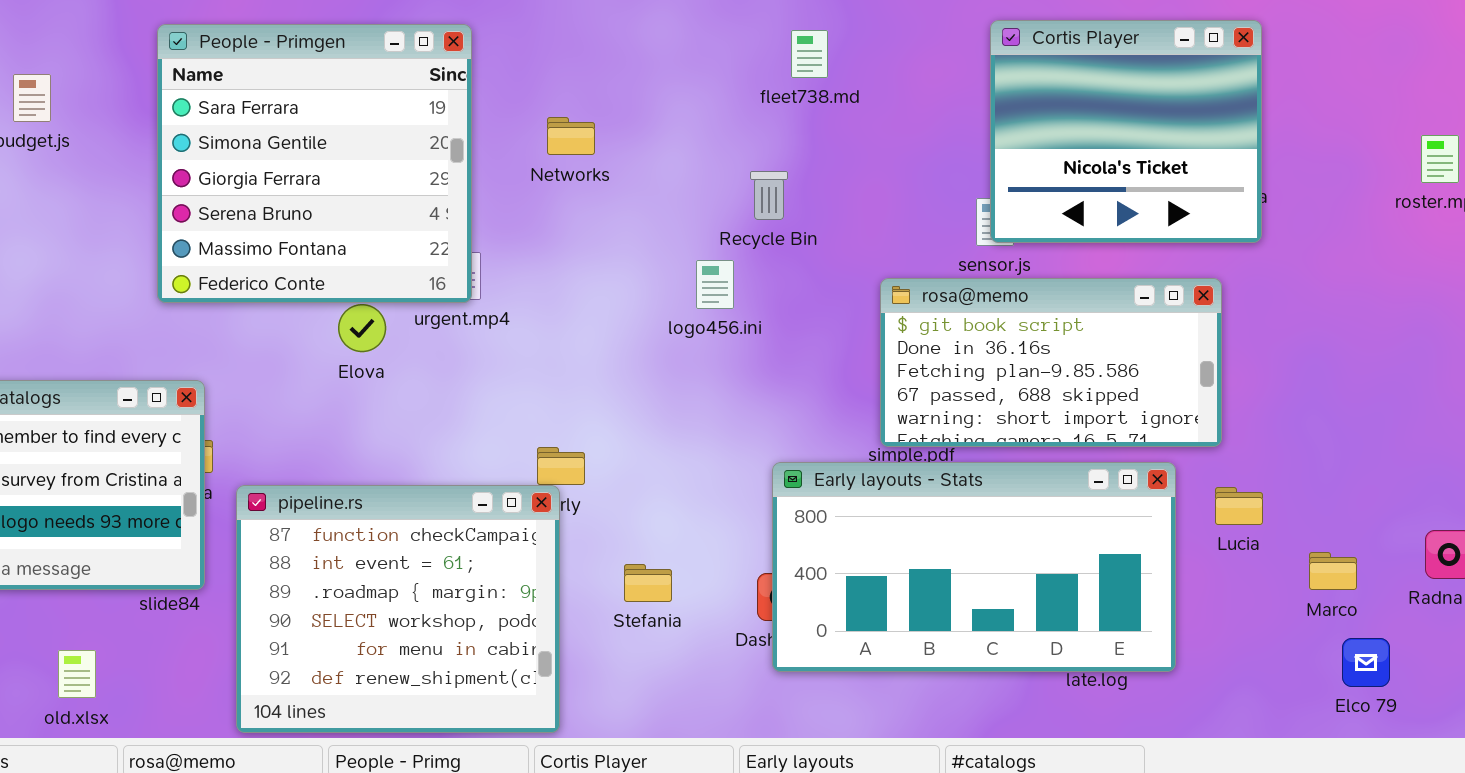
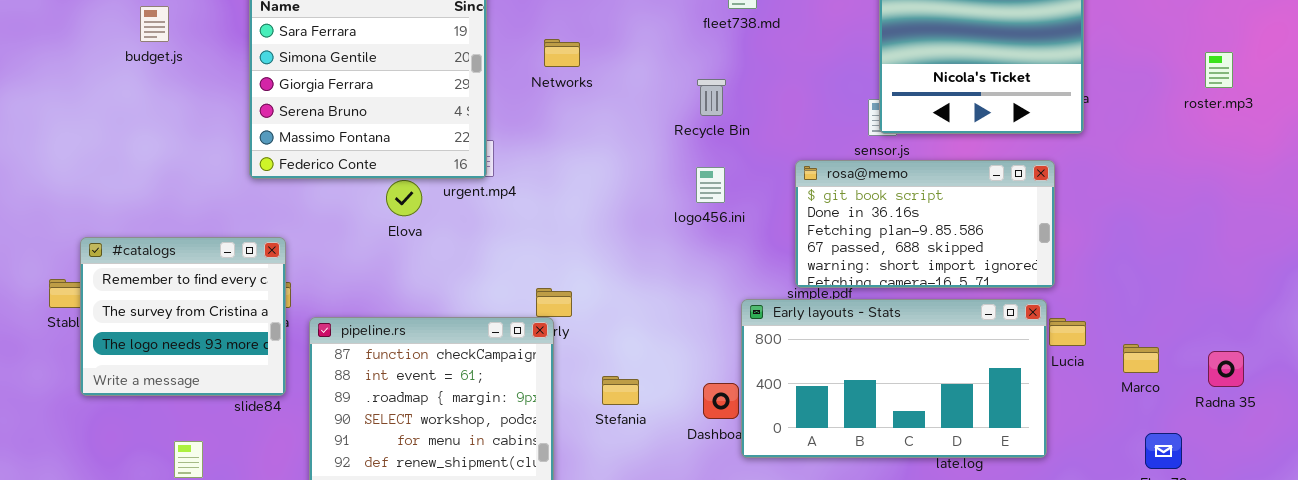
logo456.ini: [696,260,734,309] -> [696,167,725,203], moved
Early layouts - Stats: [772,462,1176,672] -> [741,299,1047,458], moved
Marco: [1309,552,1357,590] -> [1123,344,1159,373], moved

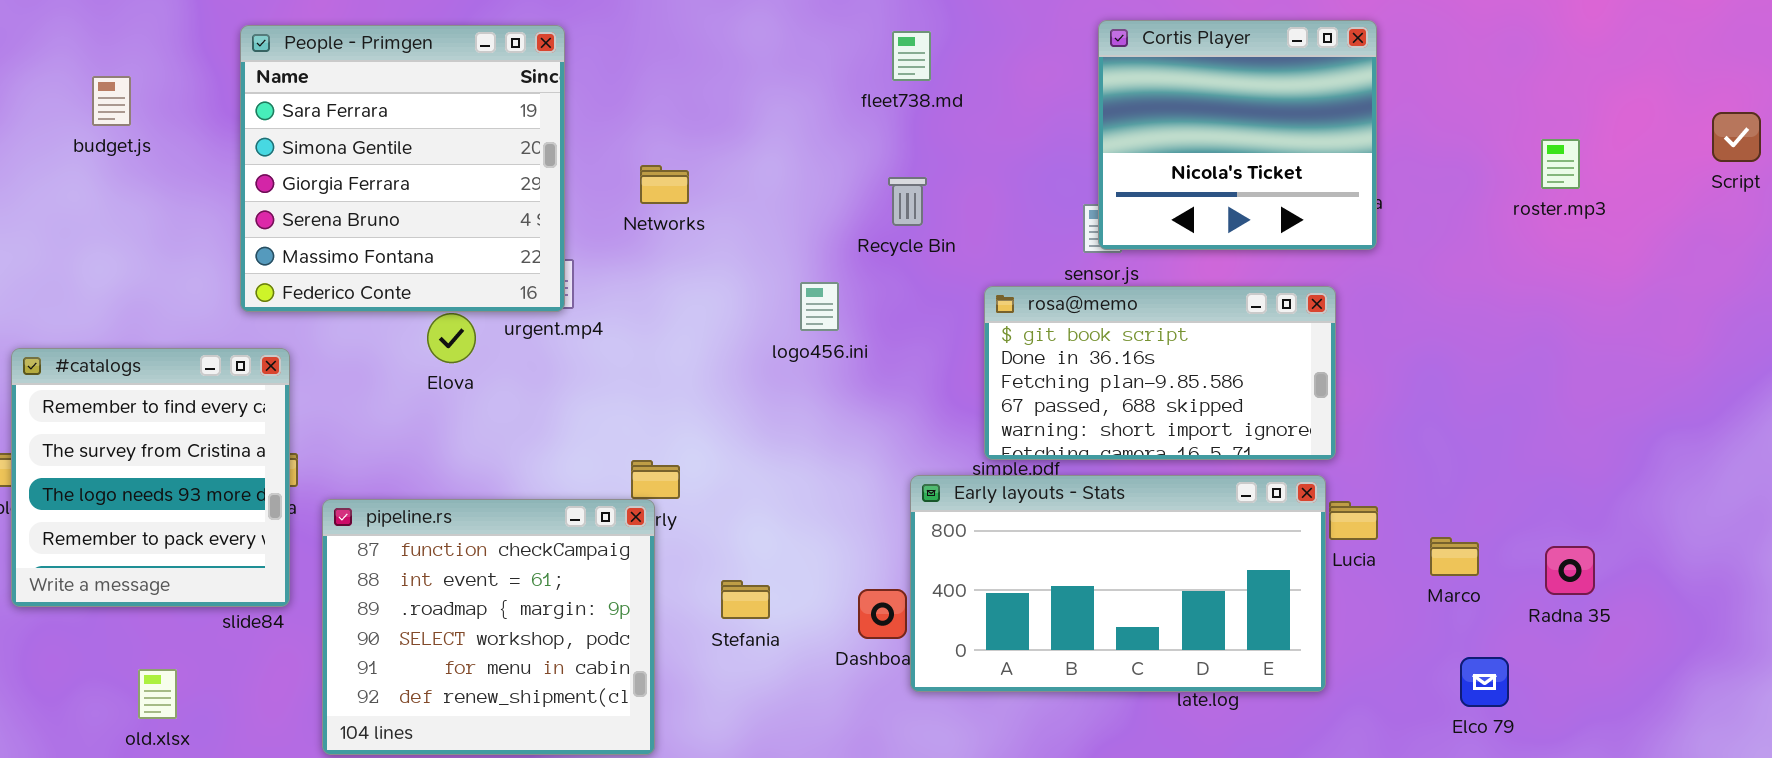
Networks: [544,39,580,67] -> [640,165,689,204], moved
Recycle Bin: [697,79,726,116] -> [888,177,927,226], moved
logo456.ini: [696,167,725,203] -> [800,282,839,331], moved
#catalogs: [80,237,286,396] -> [11,348,290,607], resized

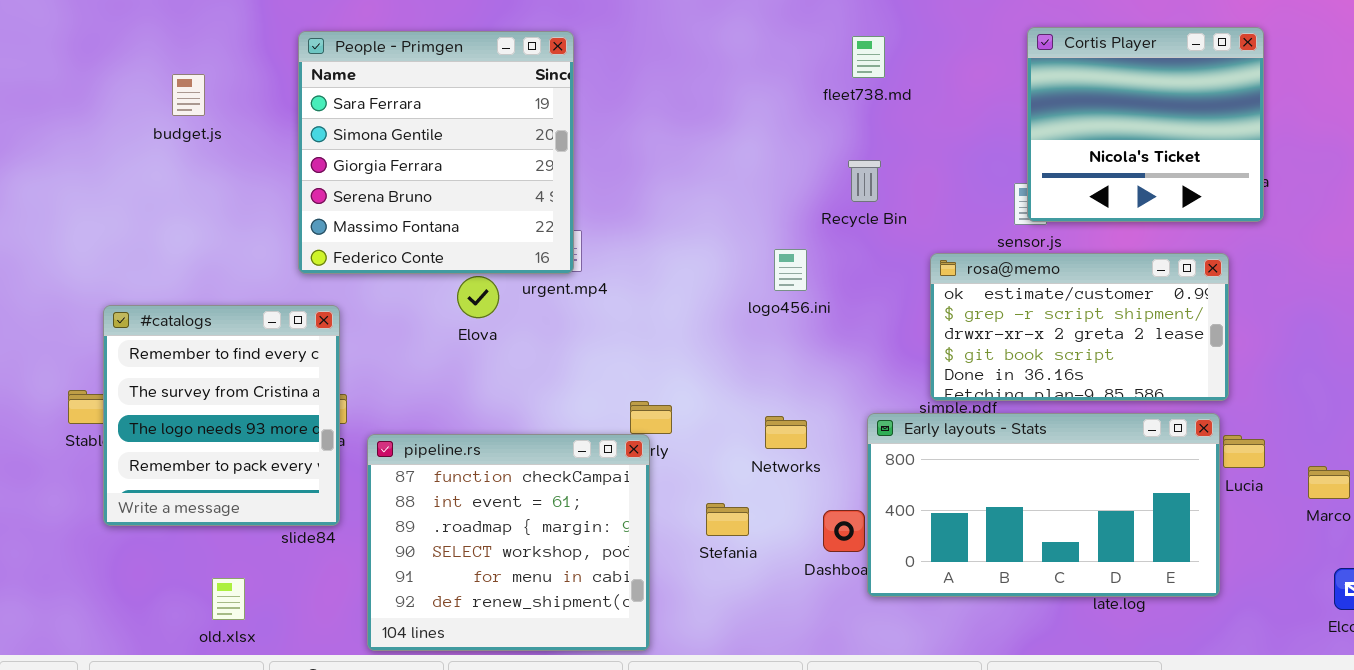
Networks: [640,165,689,204] -> [765,416,807,449], moved
rosa@memo: [984,286,1336,460] -> [930,253,1229,401], scrolled up 3 rows

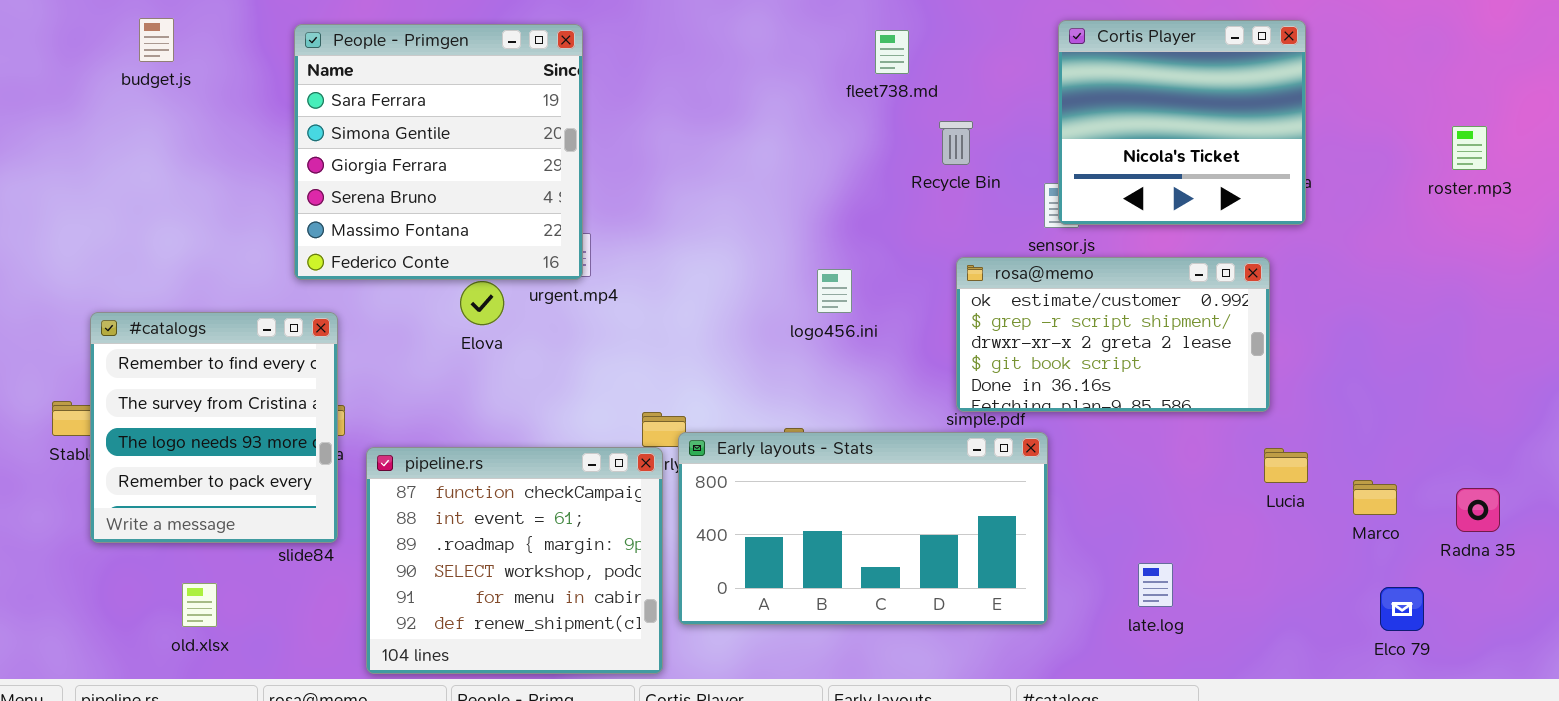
budget.js: [172,74,205,116] -> [139,18,174,62], moved
Recycle Bin: [848,160,881,202] -> [939,121,973,165], moved
logo456.ini: [774,249,807,291] -> [817,269,852,313], moved
Early layouts - Stats: [867,413,1220,597] -> [678,432,1048,625], moved
old.xlsx: [212,578,245,620] -> [182,583,217,627], moved

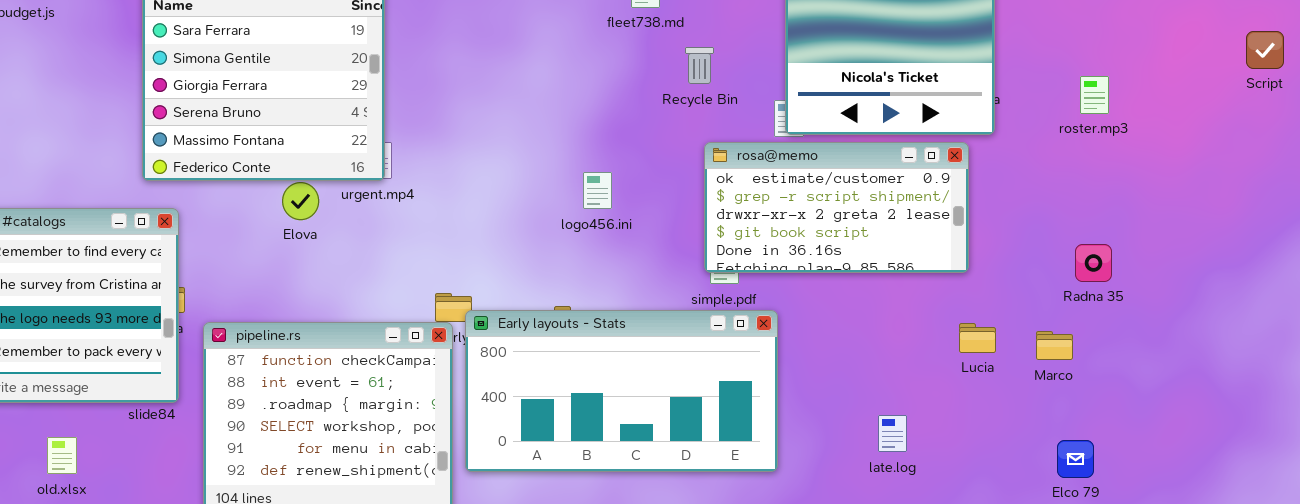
roster.mp3: [1452,126,1487,170] -> [1080,76,1109,114], moved
rosa@memo: [956,257,1270,412] -> [704,142,969,273], moved
Marco: [1353,480,1397,515] -> [1036,331,1073,360], moved
Radna 35: [1456,488,1500,532] -> [1075,244,1112,282], moved
late.log: [1138,563,1173,607] -> [878,415,907,452], moved

